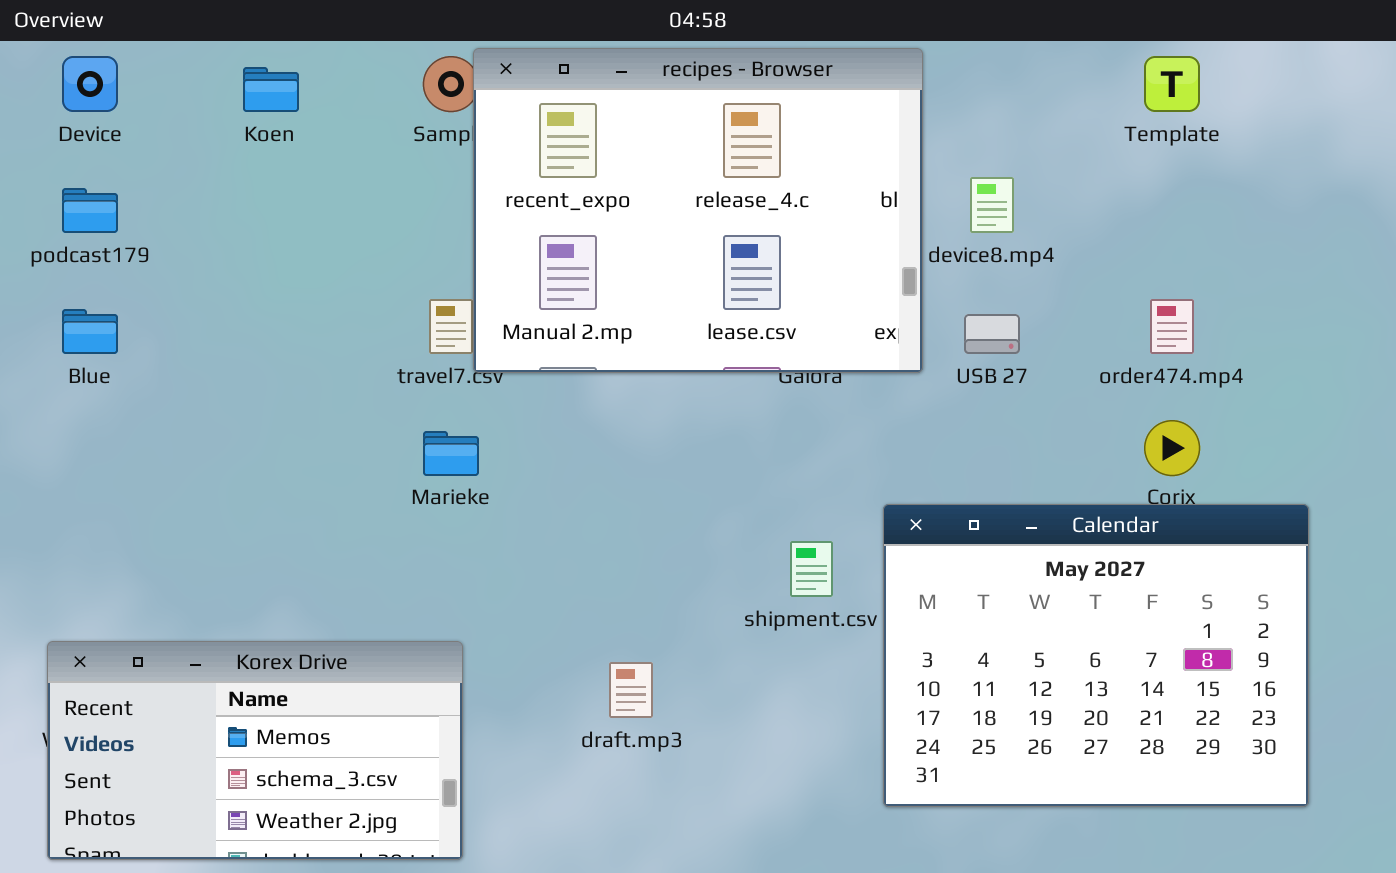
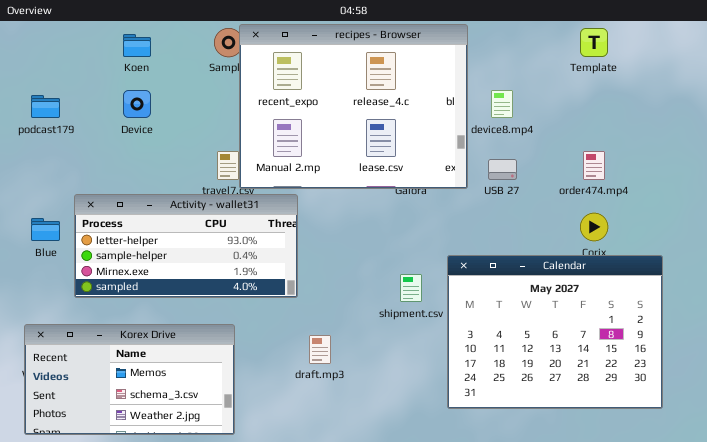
Device: [62,56,118,112] -> [123,90,151,118], moved
Blue: [62,309,118,354] -> [31,218,60,241], moved
Activity - wallet31: none -> [74,194,298,298], opened

